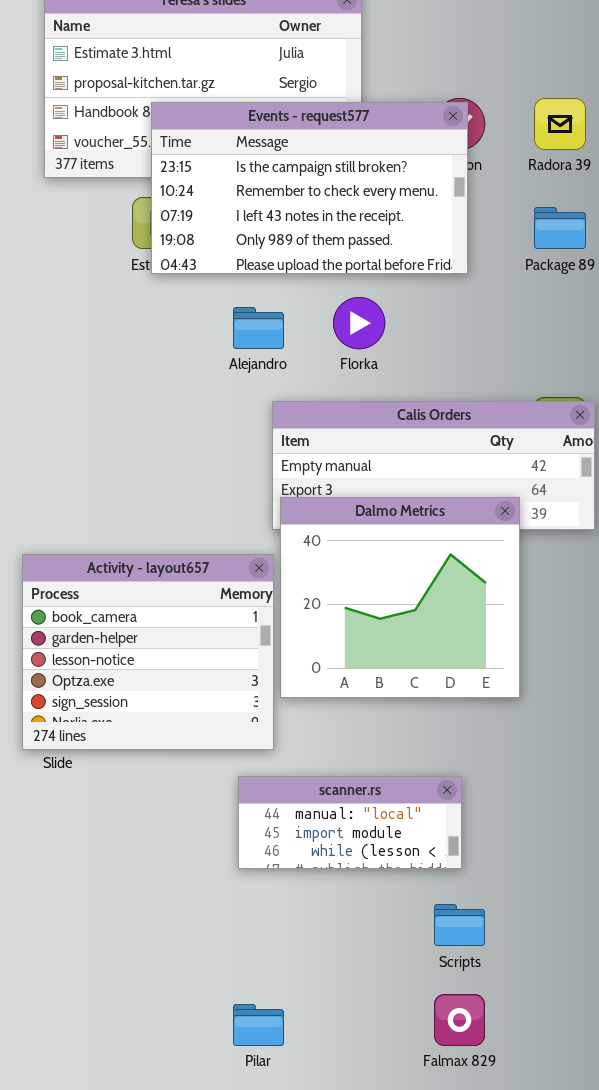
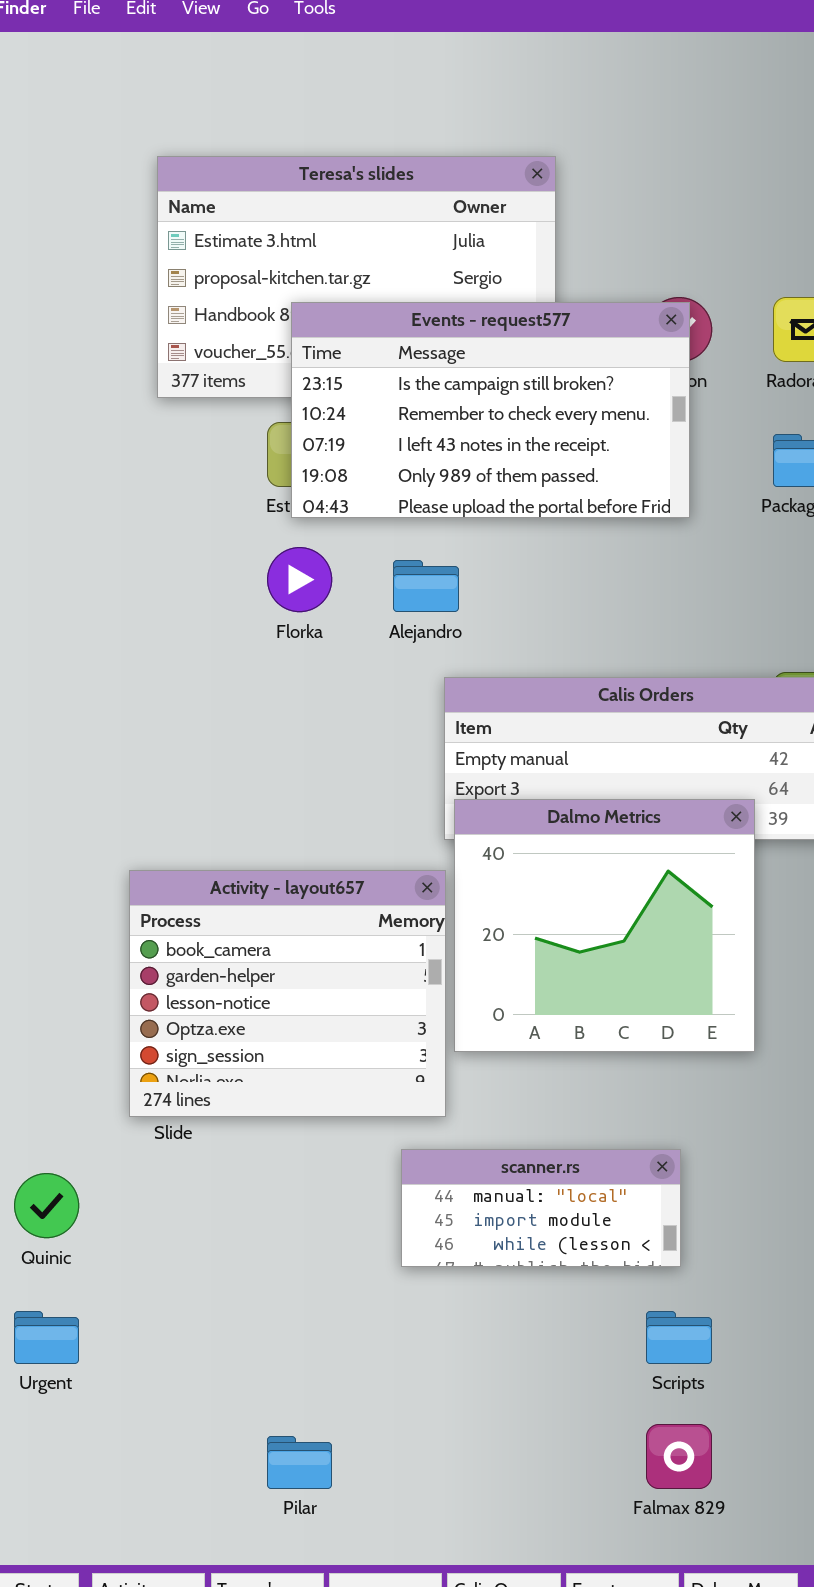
Florka: [333,297,385,349] -> [267,547,332,612], moved
Pilar: [233,1004,284,1046] -> [267,1436,332,1489], moved

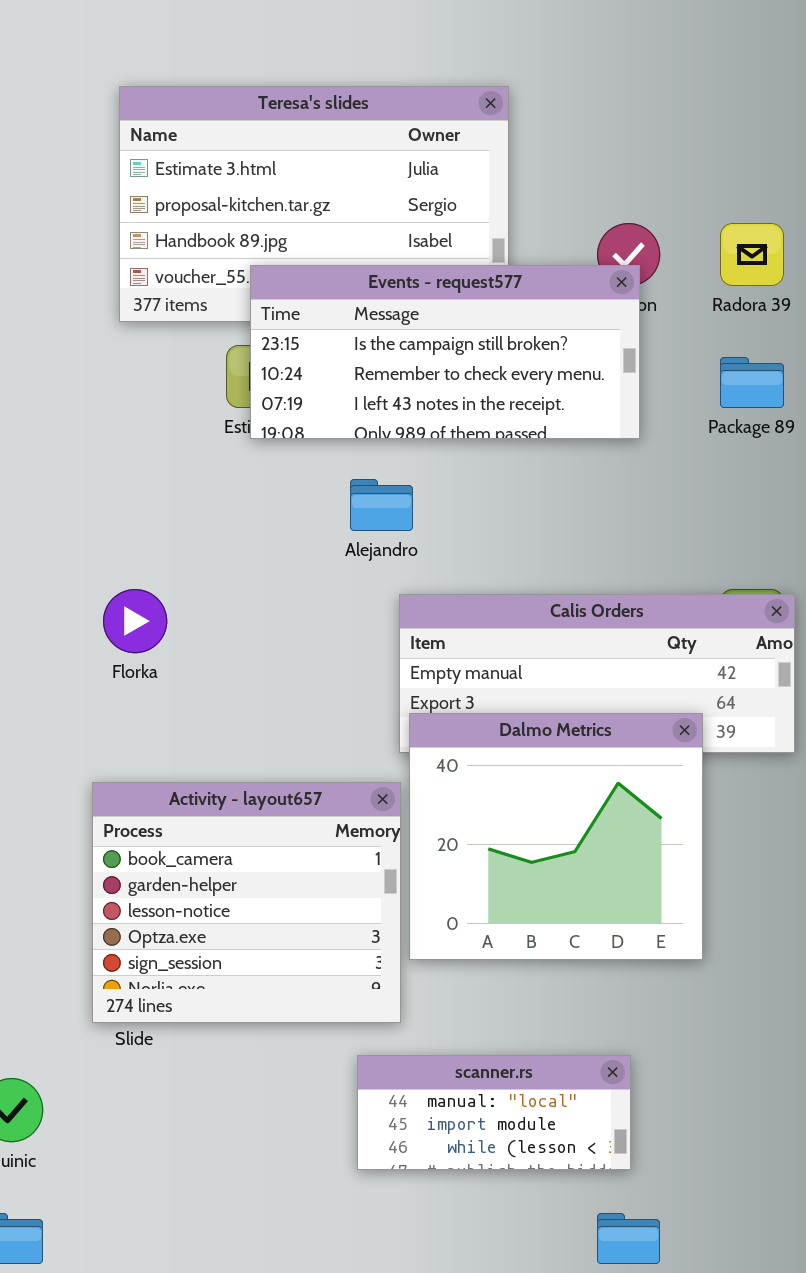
Events - request577: [291,302,690,518] -> [250,265,640,439], resized
Florka: [267,547,332,612] -> [103,589,167,653], moved

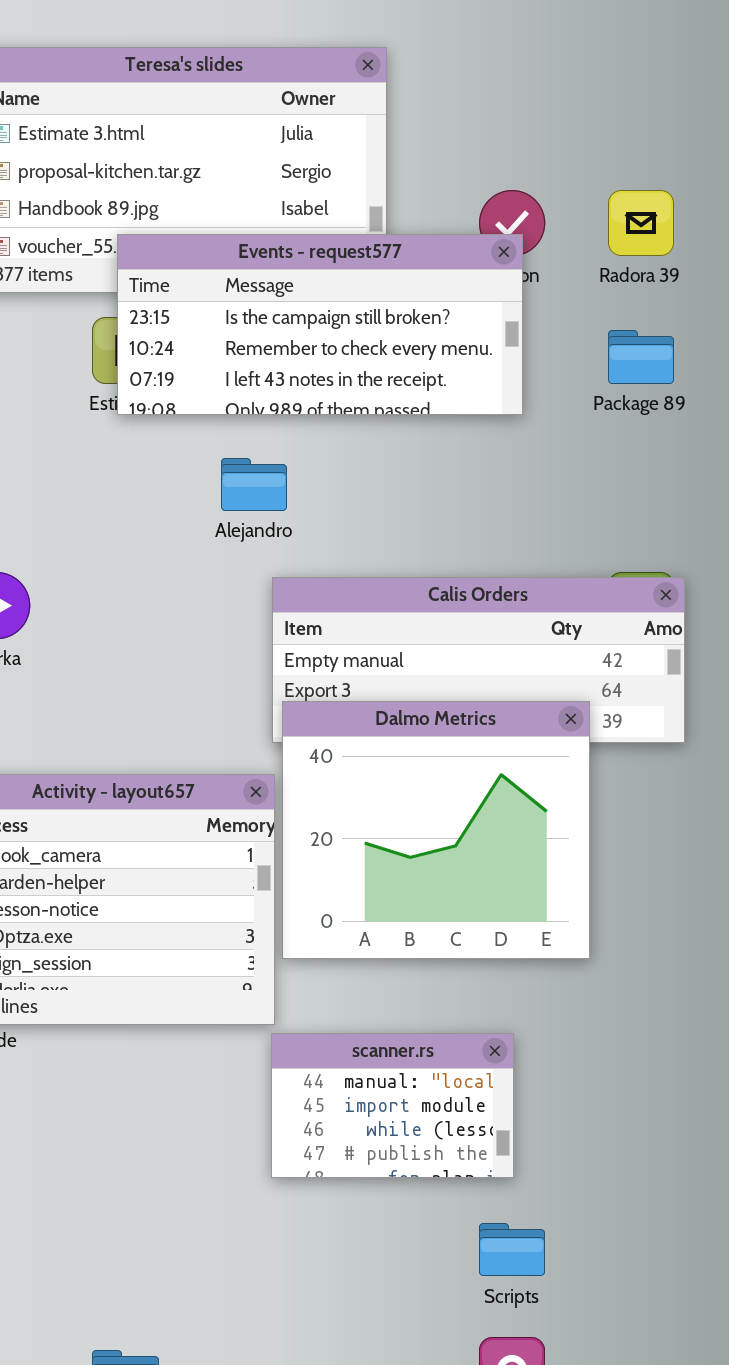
scanner.rs: [357,1055,631,1170] -> [271,1033,514,1178], resized

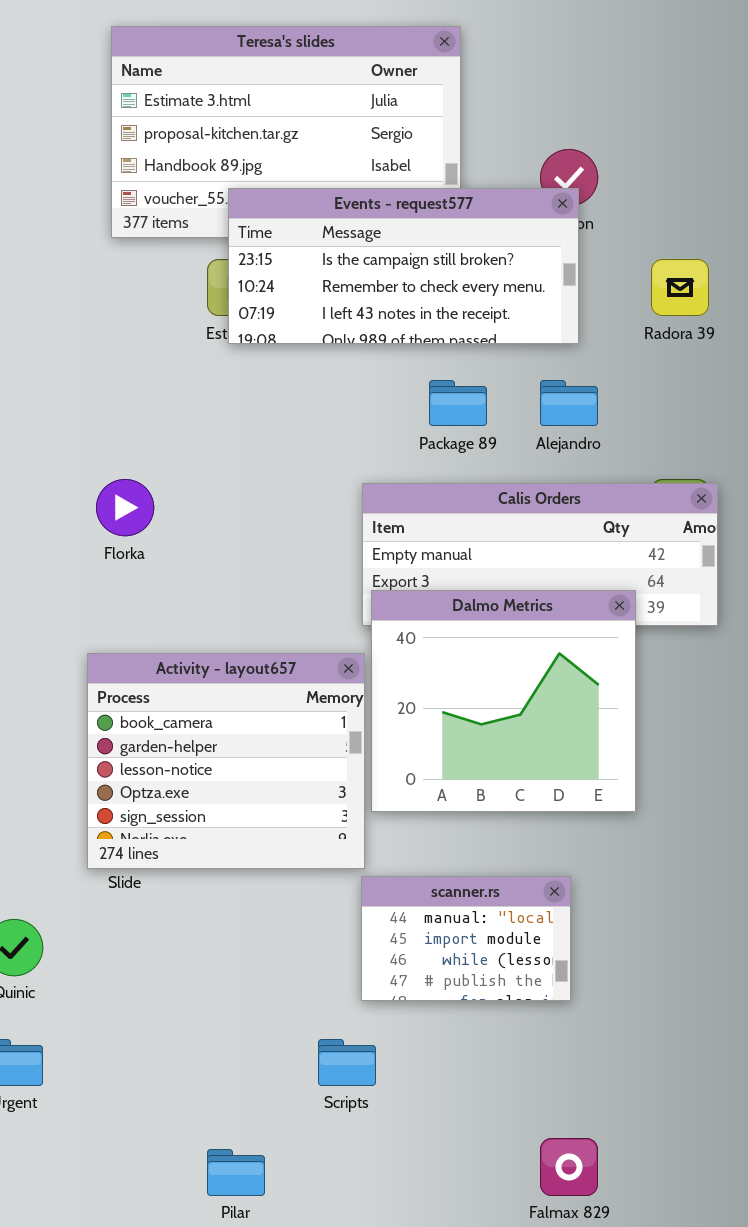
Radora 39: [608,190,674,256] -> [651,259,709,316], moved
Package 89: [608,330,674,384] -> [429,380,487,426], moved
Alejandro: [221,458,287,511] -> [540,380,598,426], moved
Scripts: [479,1223,545,1276] -> [318,1039,376,1086], moved

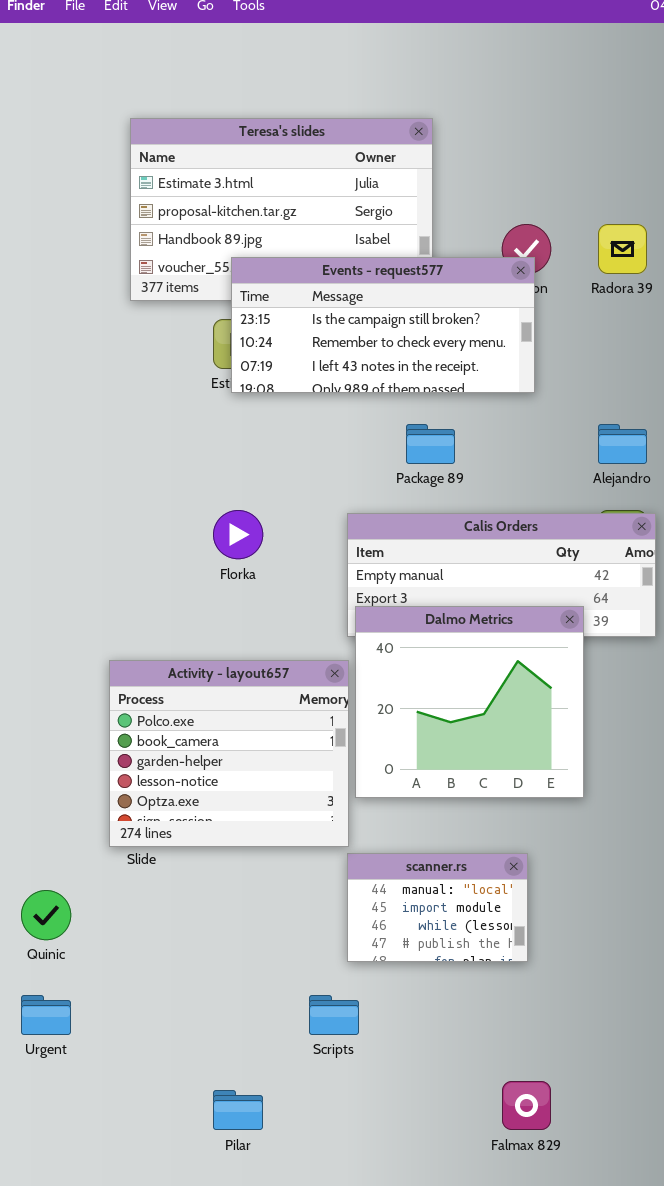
Radora 39: [651,259,709,316] -> [598,224,647,274], moved
Alejandro: [540,380,598,426] -> [598,424,647,464], moved
Florka: [96,479,154,536] -> [213,510,263,559], moved
Activity - layout657: [87,653,365,869] -> [109,660,349,847], scrolled up 1 row

